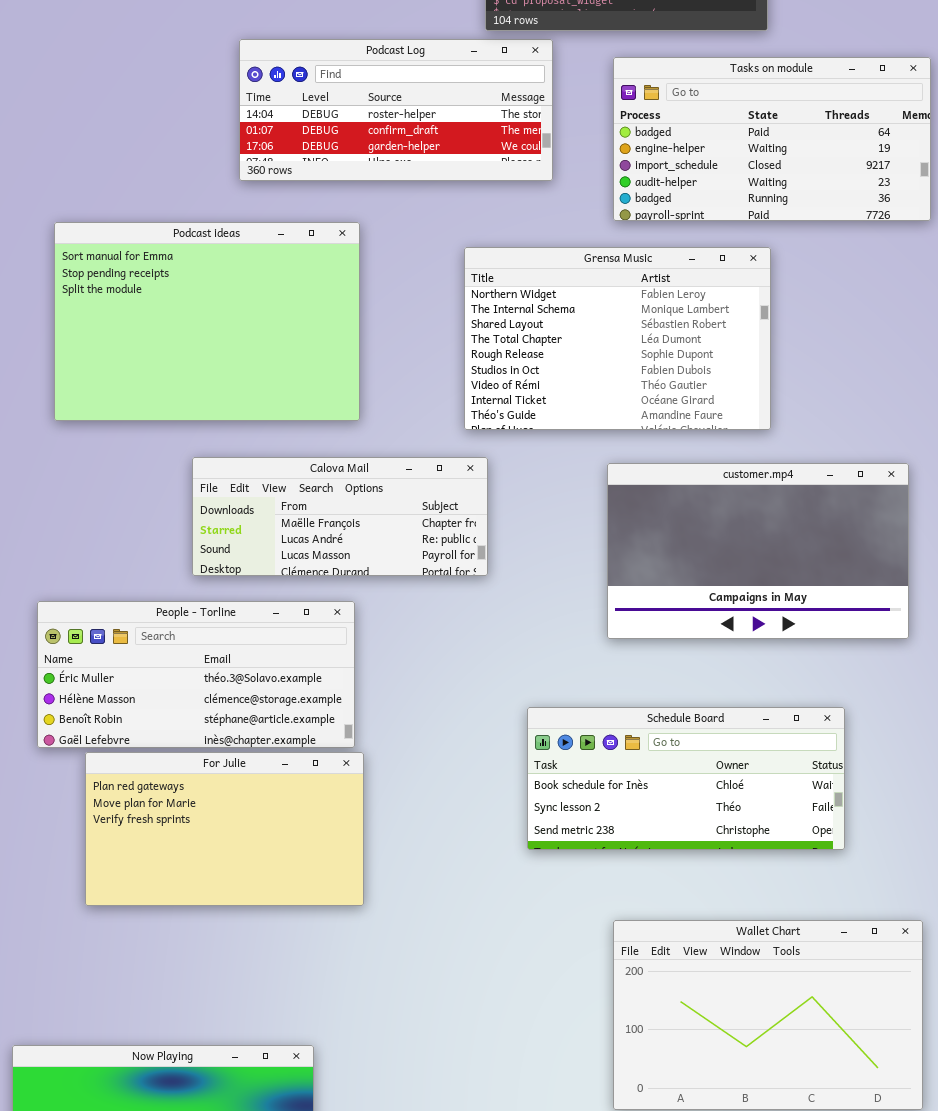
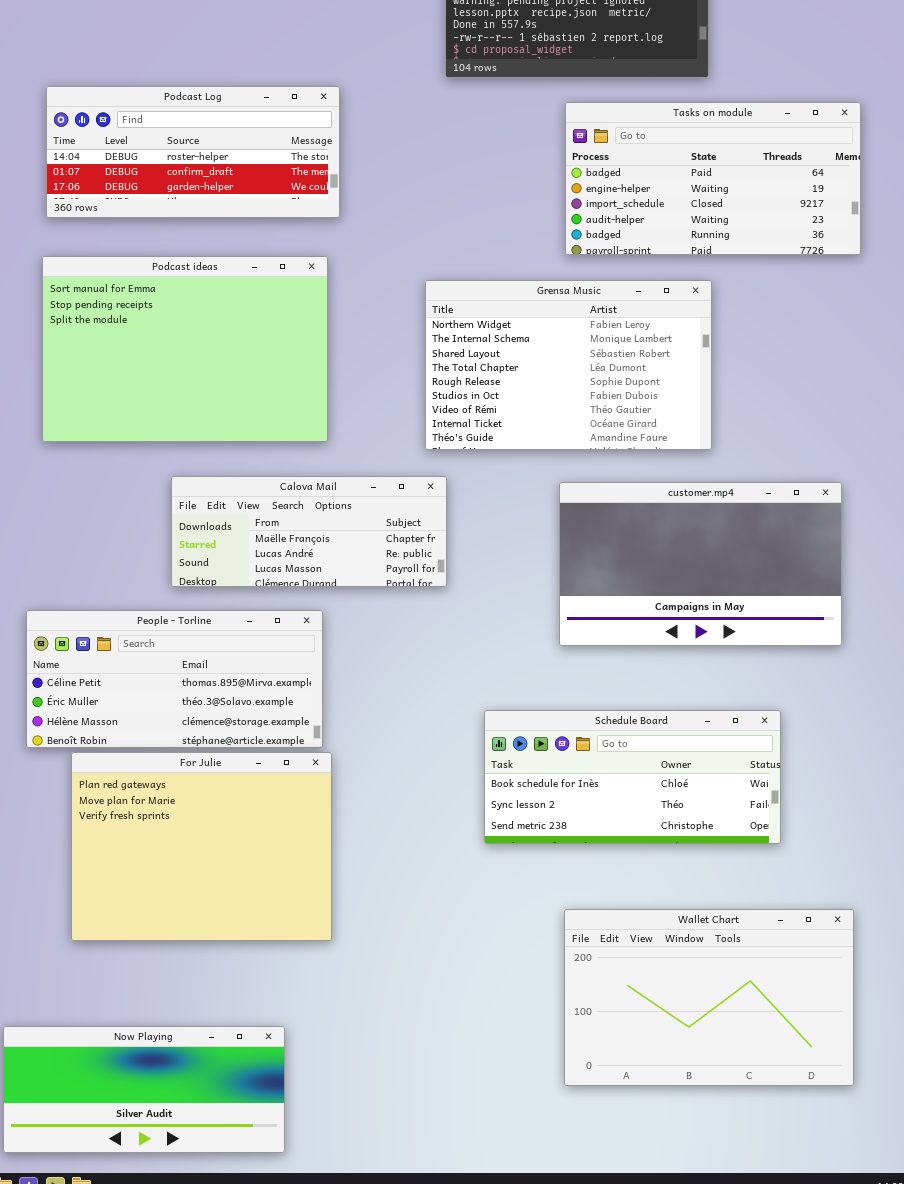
Podcast Log: [239,39,553,181] -> [46,86,340,218], moved
People - Torline: [37,601,355,748] -> [26,610,323,748], scrolled up 1 row
For Julie: [85,752,364,906] -> [71,752,332,941], resized

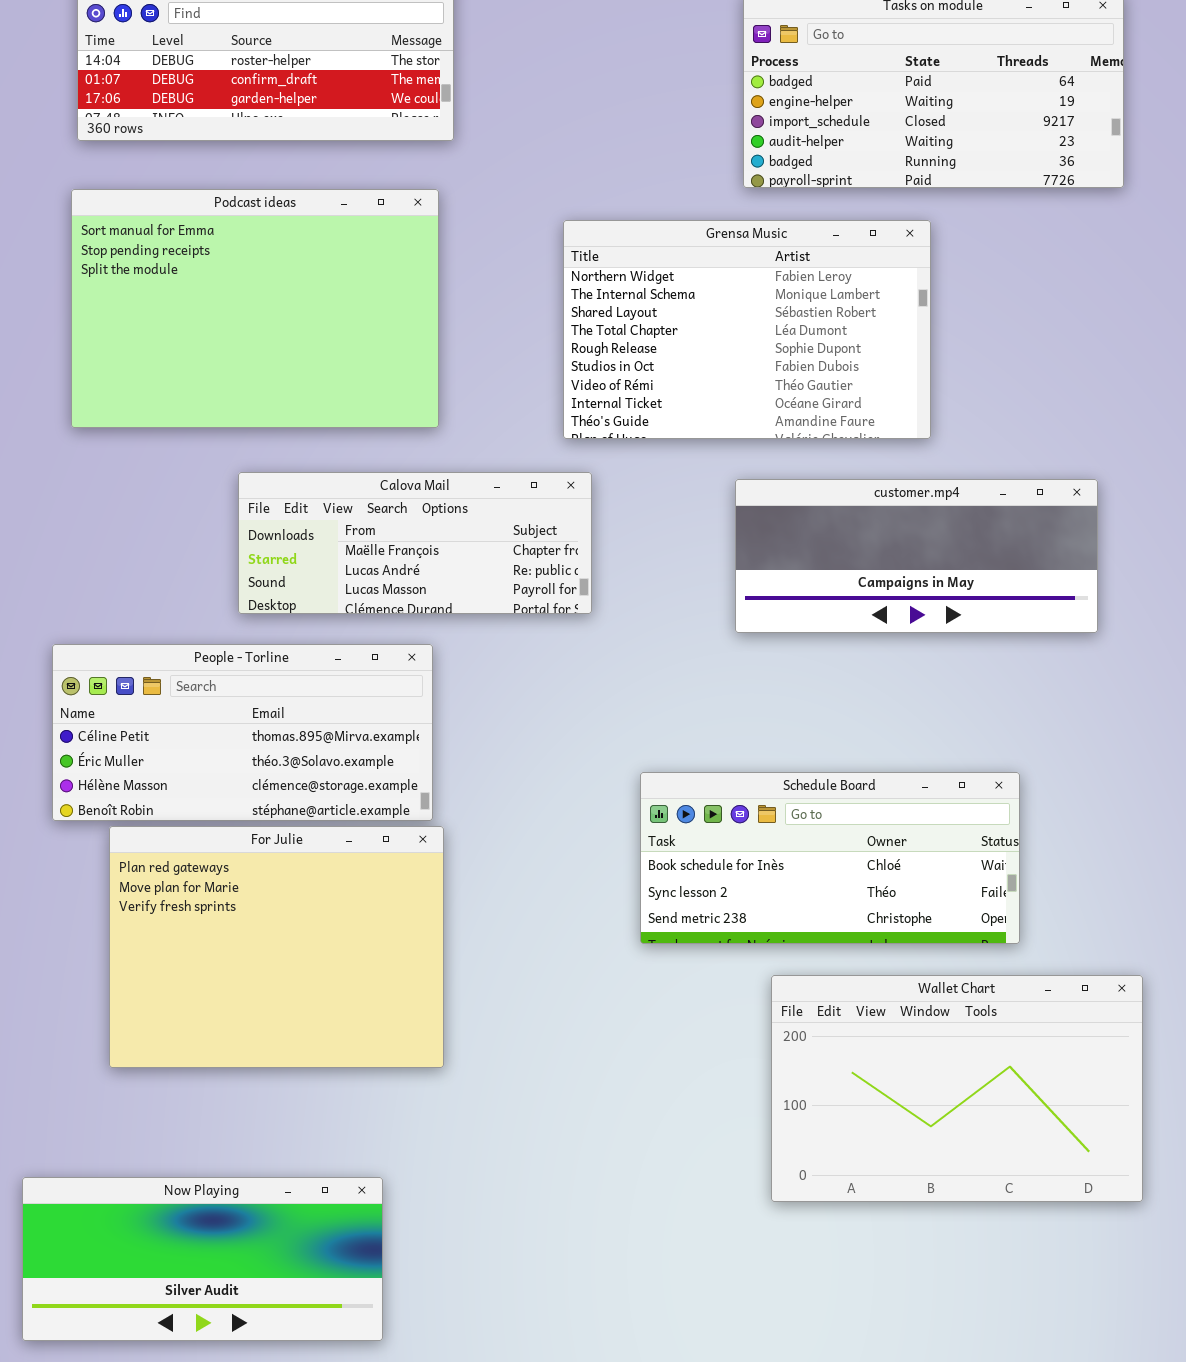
customer.mp4: [559,482,842,646] -> [735,479,1098,633], resized
Wallet Chart: [564,909,854,1086] -> [771,975,1143,1202], moved

